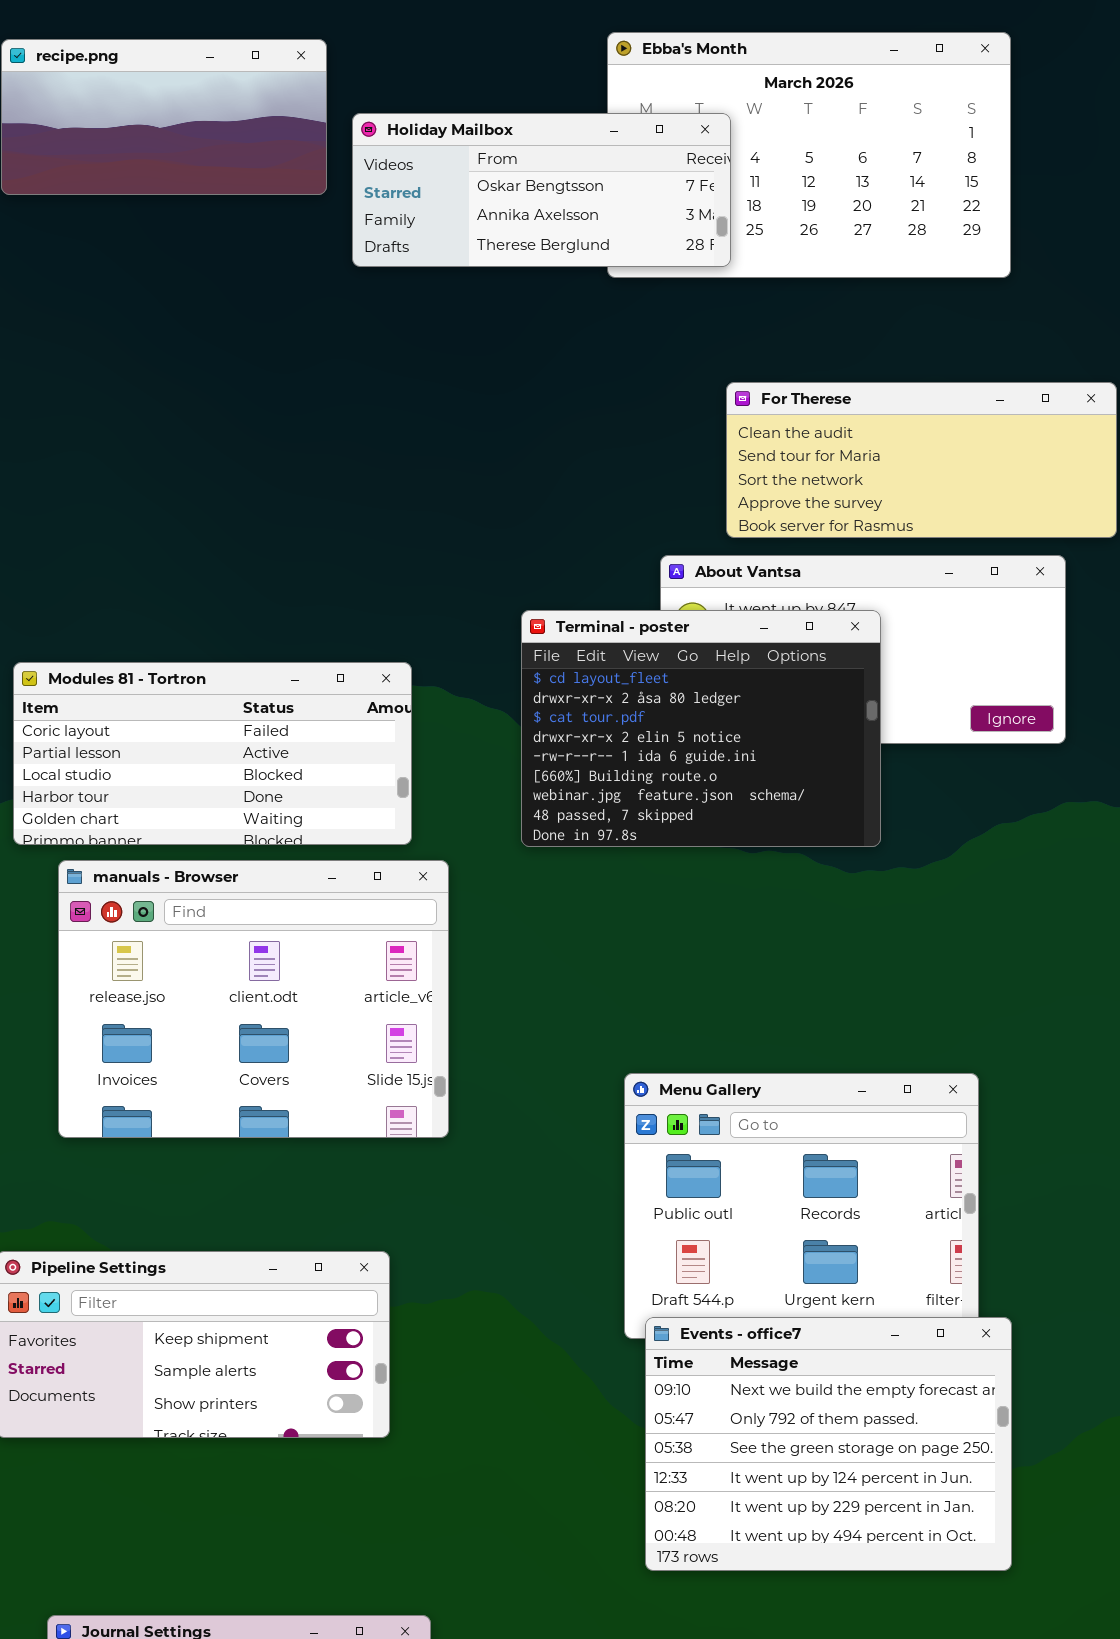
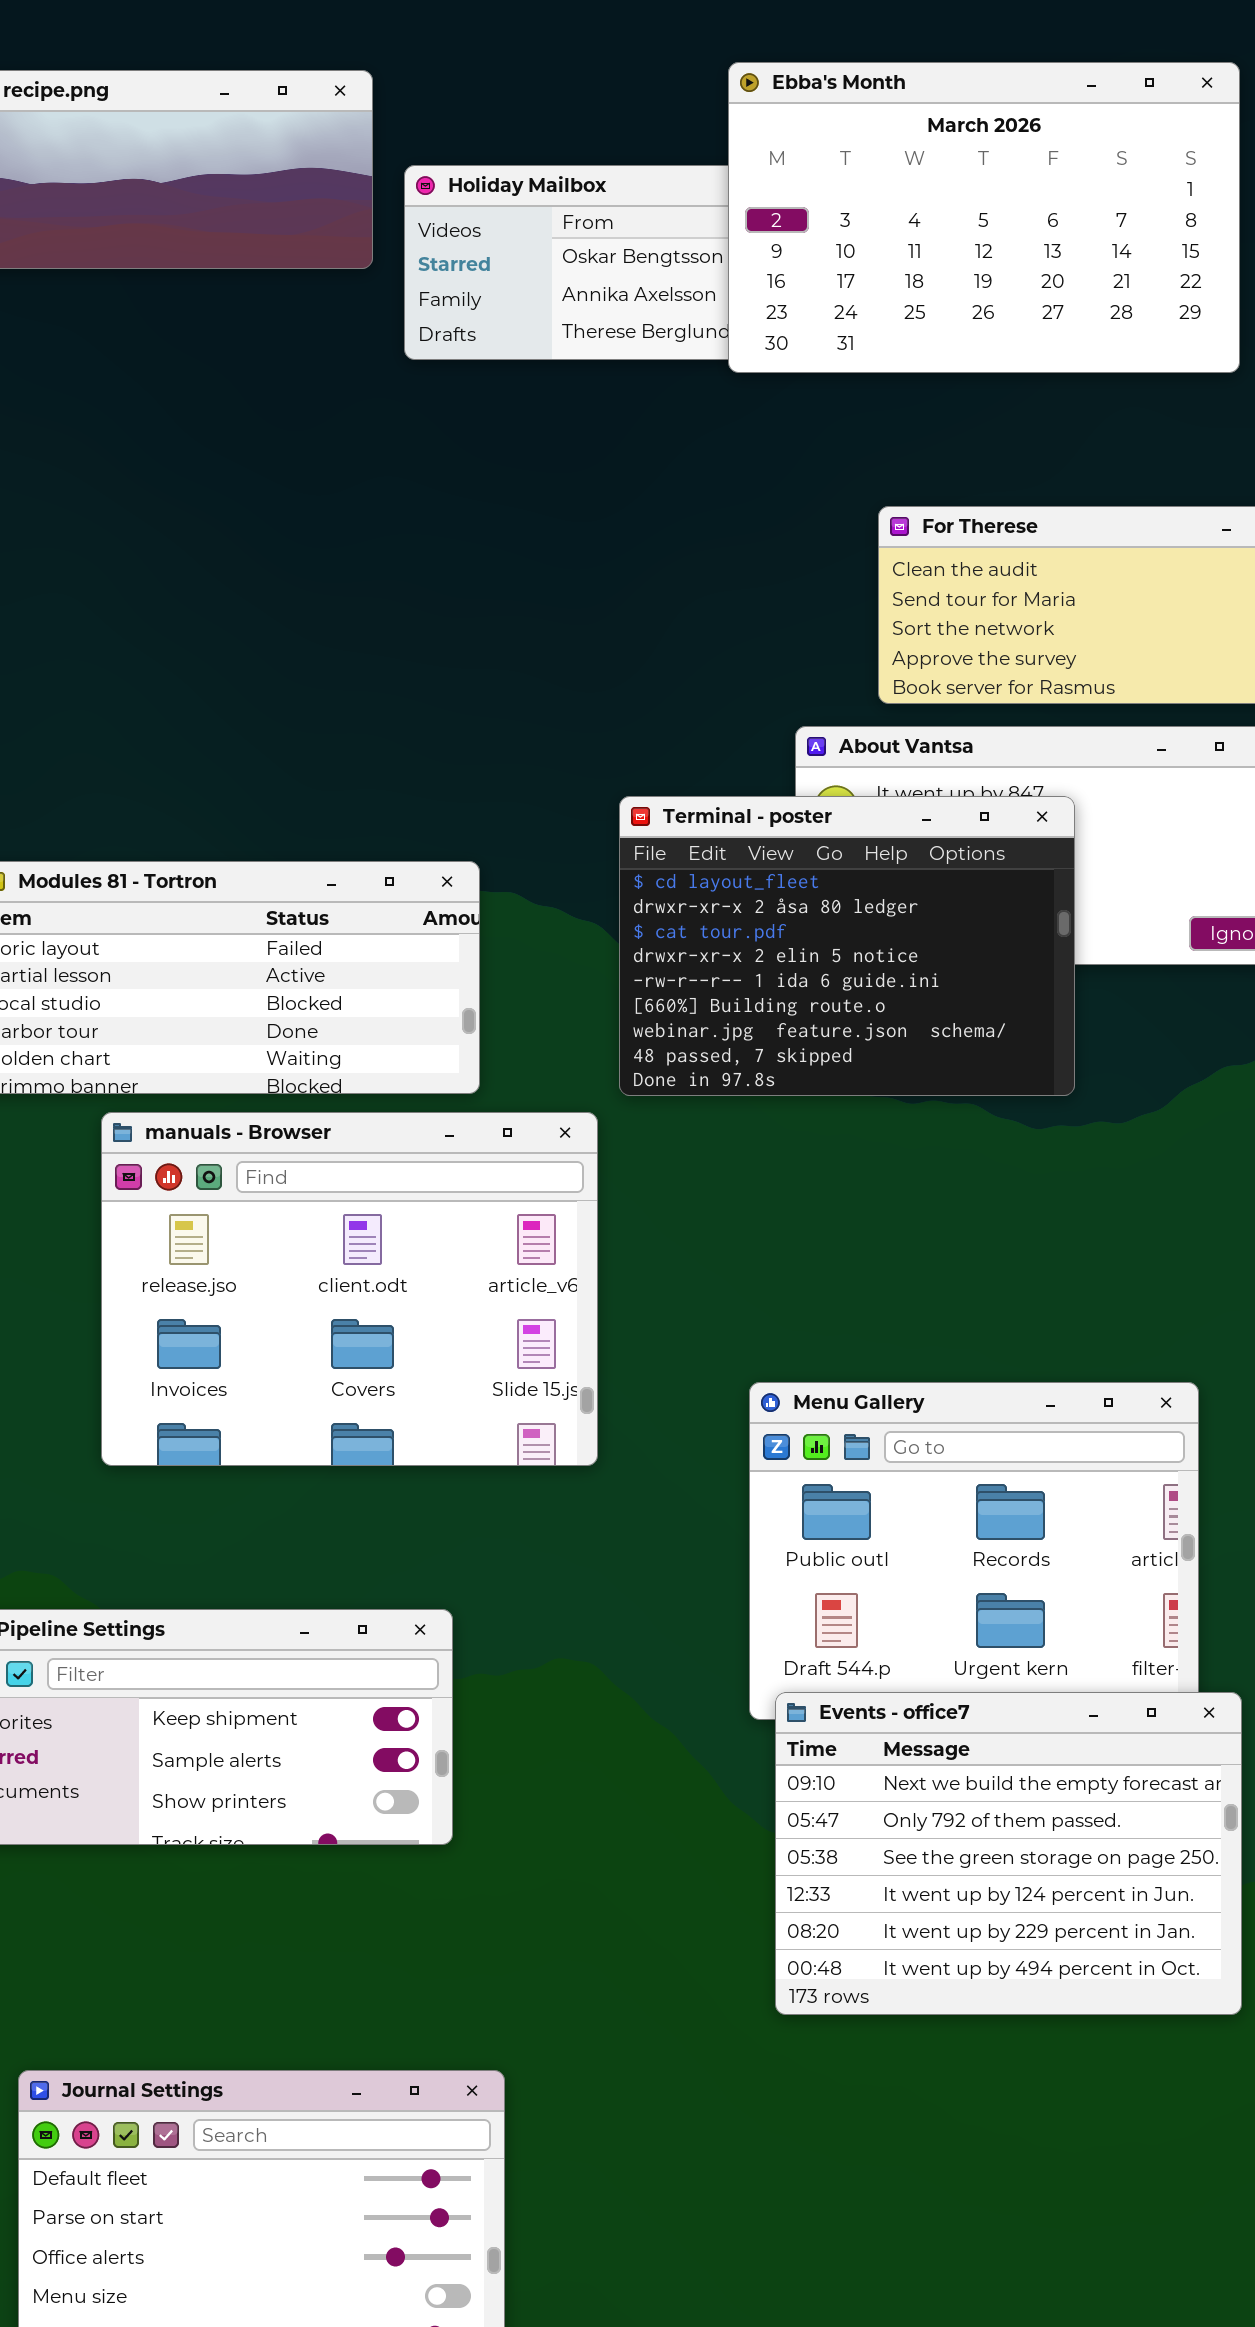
Ebba's Month: [607,32,1011,278] -> [728,62,1240,373], raised
manuals - Browser: [58,860,449,1138] -> [101,1112,598,1466], moved

